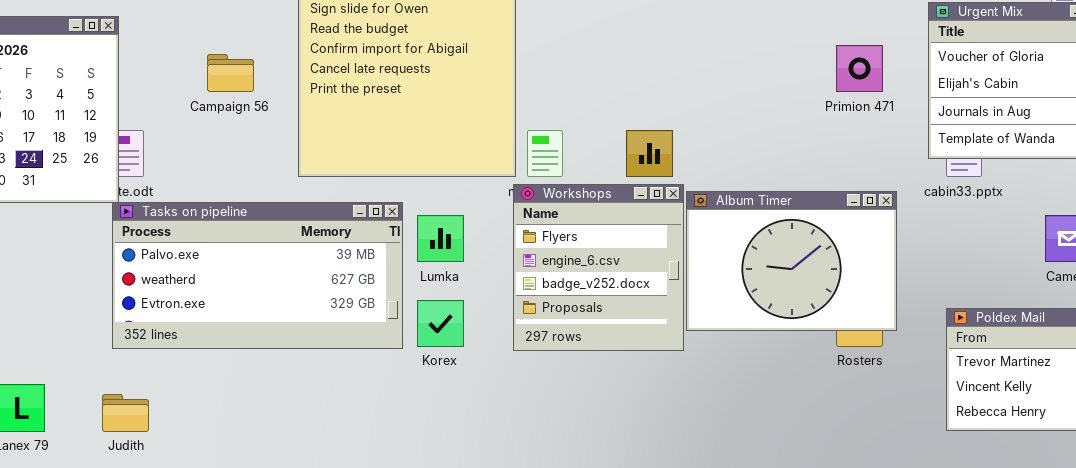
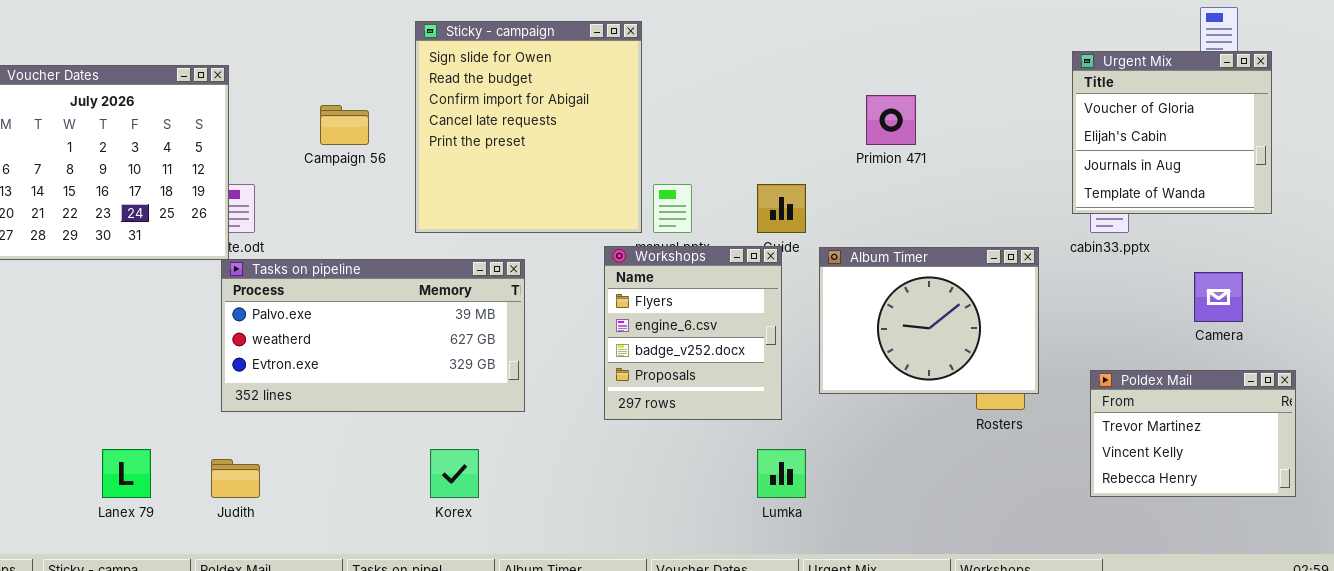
Primion 471: [836,45,883,92] -> [866,95,916,145], moved
Workshops: [513,184,684,351] -> [604,246,782,420], moved
Lumka: [417,215,464,262] -> [757,449,806,498], moved
Korex: [417,300,464,347] -> [430,449,479,498], moved

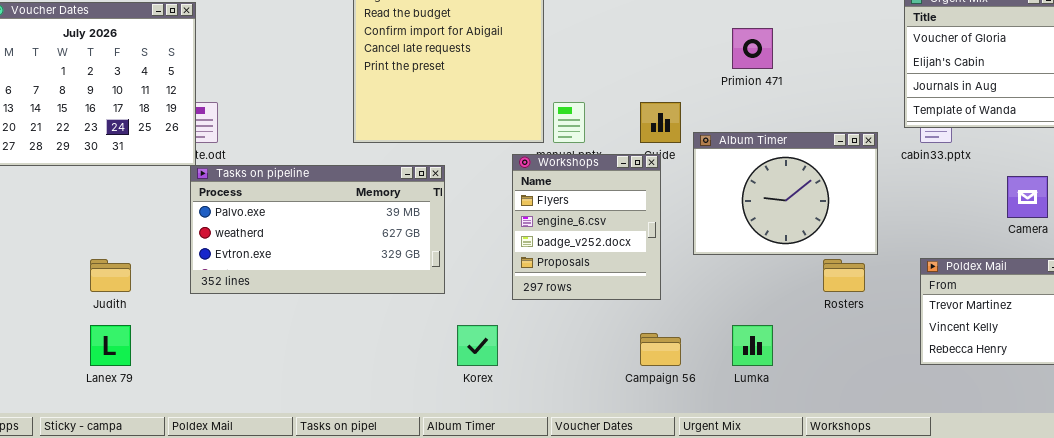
Campaign 56: [320,105,369,145] -> [640,333,681,366], moved
Album Timer: [819,247,1039,394] -> [693,132,878,255], moved
Korex: [430,449,479,498] -> [457,325,498,366], moved
Lumka: [757,449,806,498] -> [732,325,773,366], moved
Judith: [211,459,260,498] -> [90,259,131,292], moved

